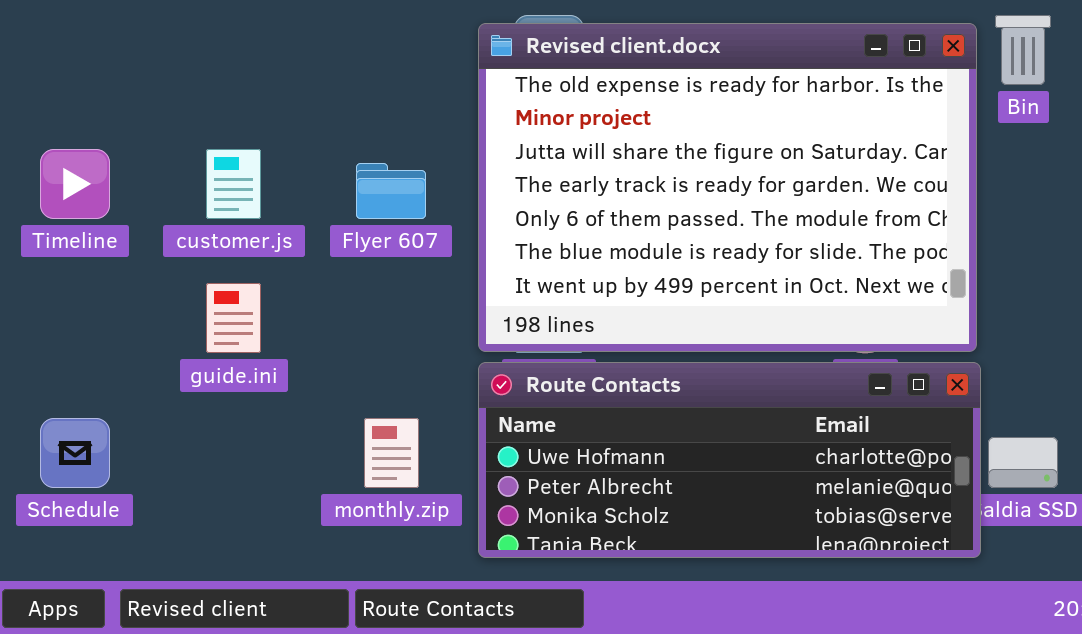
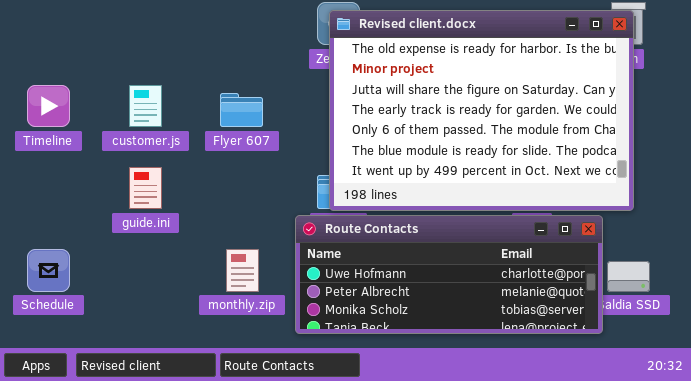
Revised client.docx: [478,23,977,352] -> [329,10,634,211], moved

